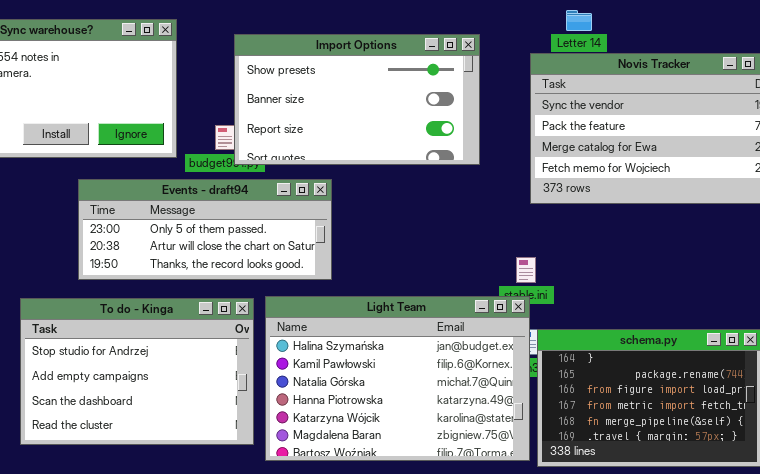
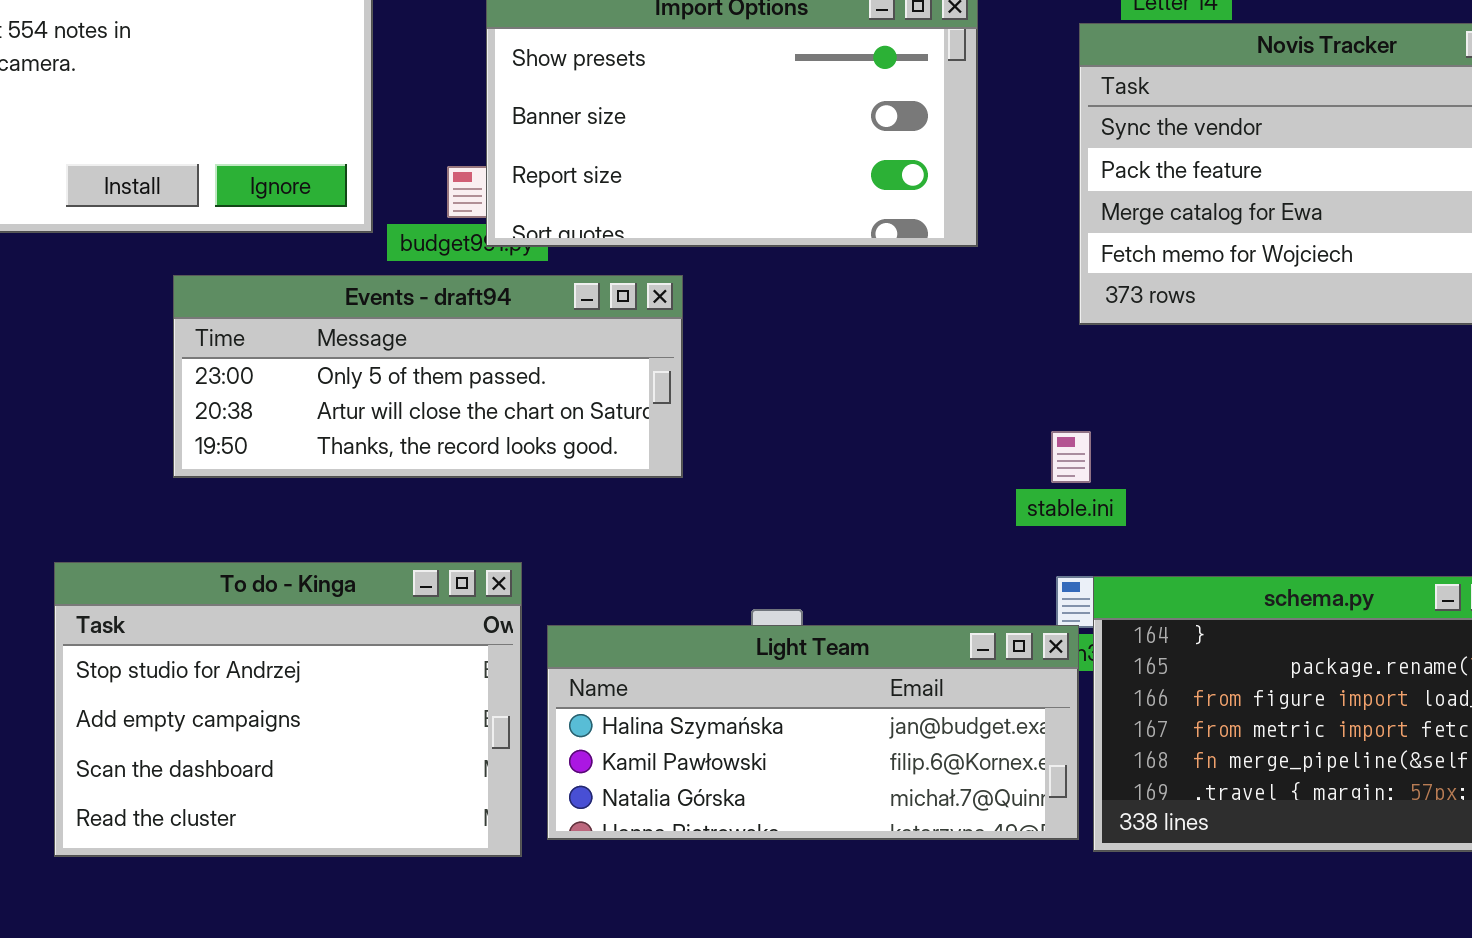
Light Team: [265,296,530,461] -> [547,625,1079,840], resized
To do - Kinga: [20,298,254,445] -> [54,562,522,857], moved

